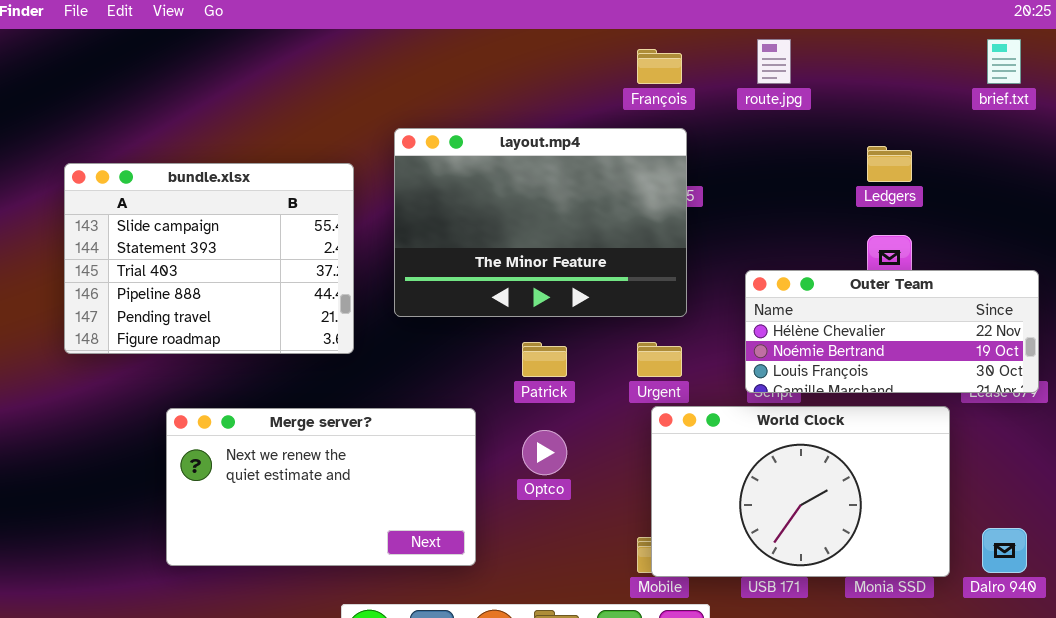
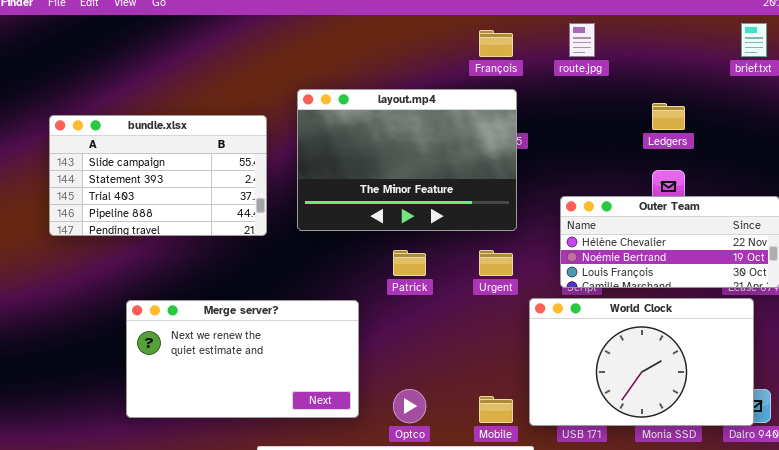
bundle.xlsx: [64,163,354,354] -> [49,115,267,236], resized
World Clock: [651,406,950,577] -> [529,298,754,426], moved
Optco: [522,430,567,475] -> [393,389,426,423], moved

